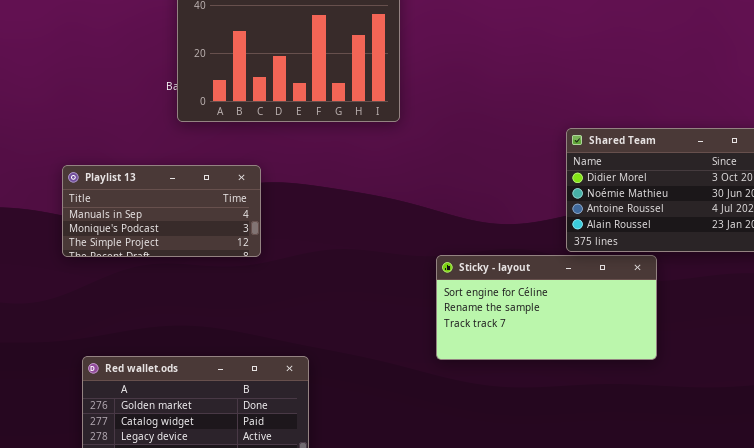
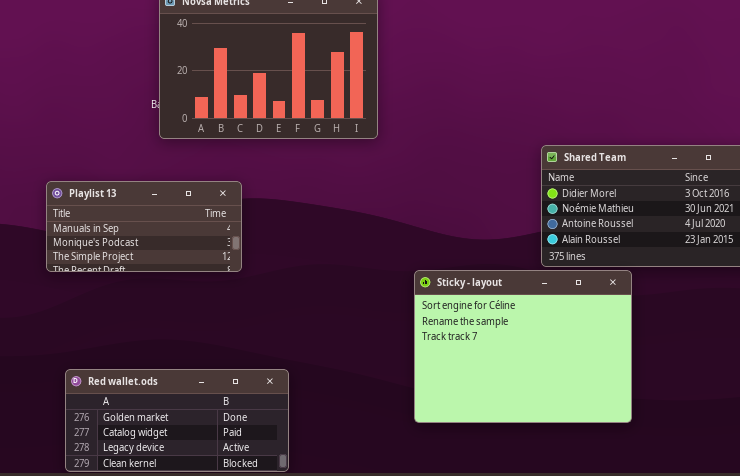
Sticky - layout: [436,255,657,360] -> [414,270,632,423], resized

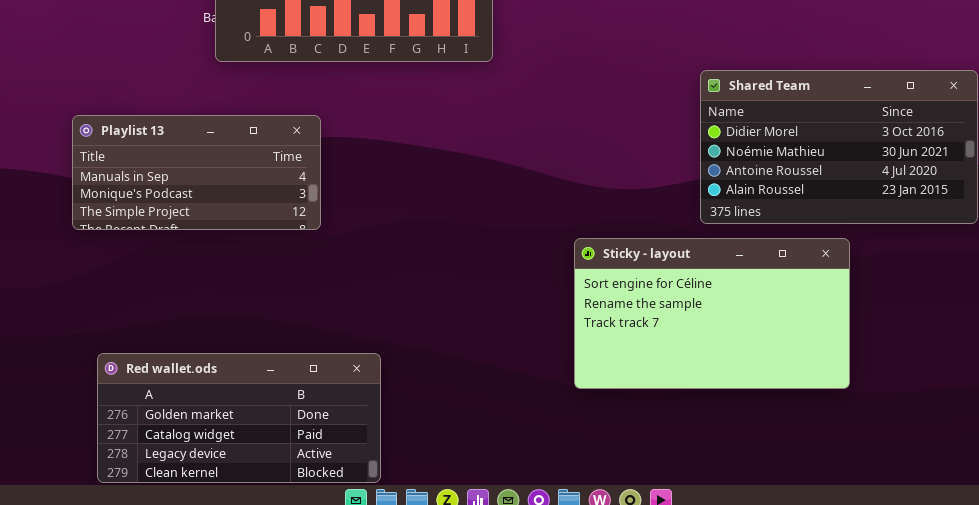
Sticky - layout: [414,270,632,423] -> [574,238,850,389], moved, resized

